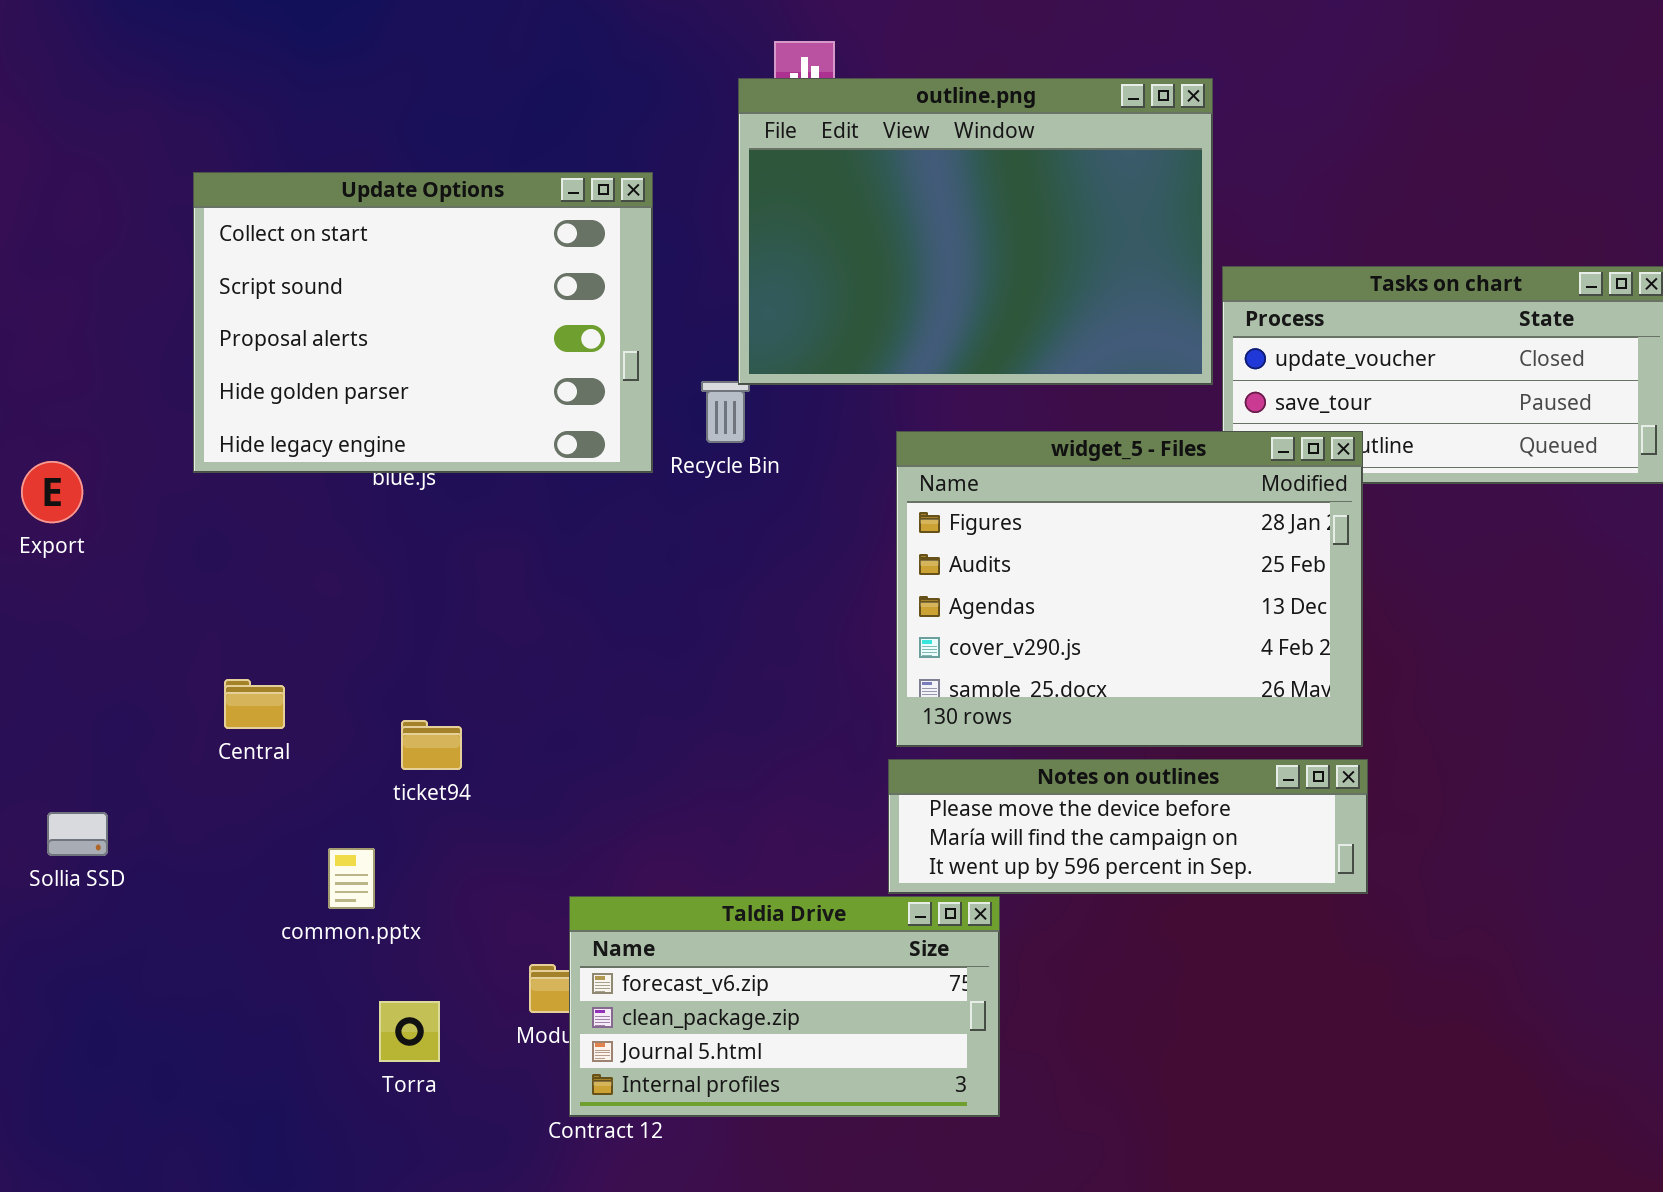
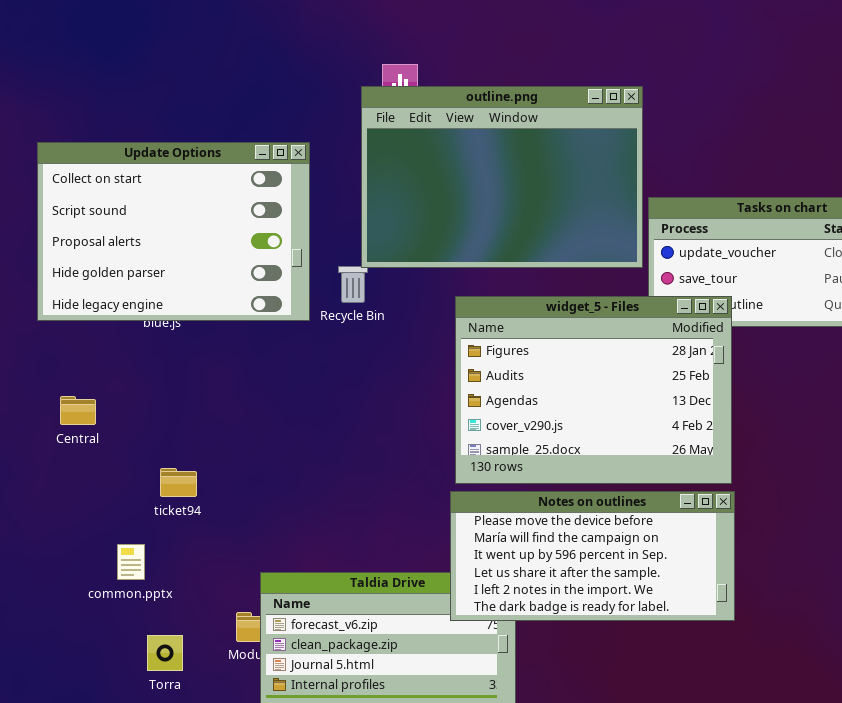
Central: [224,679,285,729] -> [60,396,96,425], moved
Notes on outlines: [888,759,1368,894] -> [450,491,735,621], resized

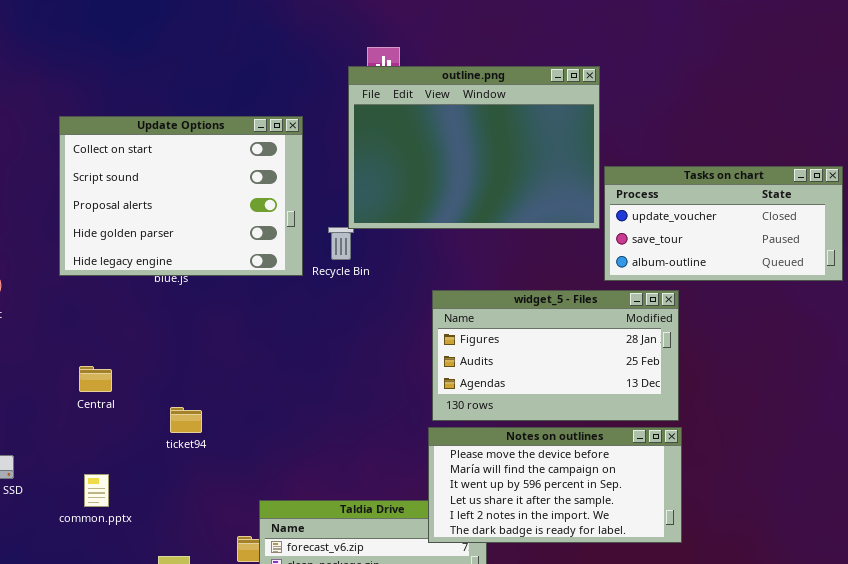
widget_5 - Files: [455,296,732,484] -> [432,290,679,421], resized
Central: [60,396,96,425] -> [79,366,112,392], moved
common.pptx: [117,544,145,580] -> [84,474,109,507], moved

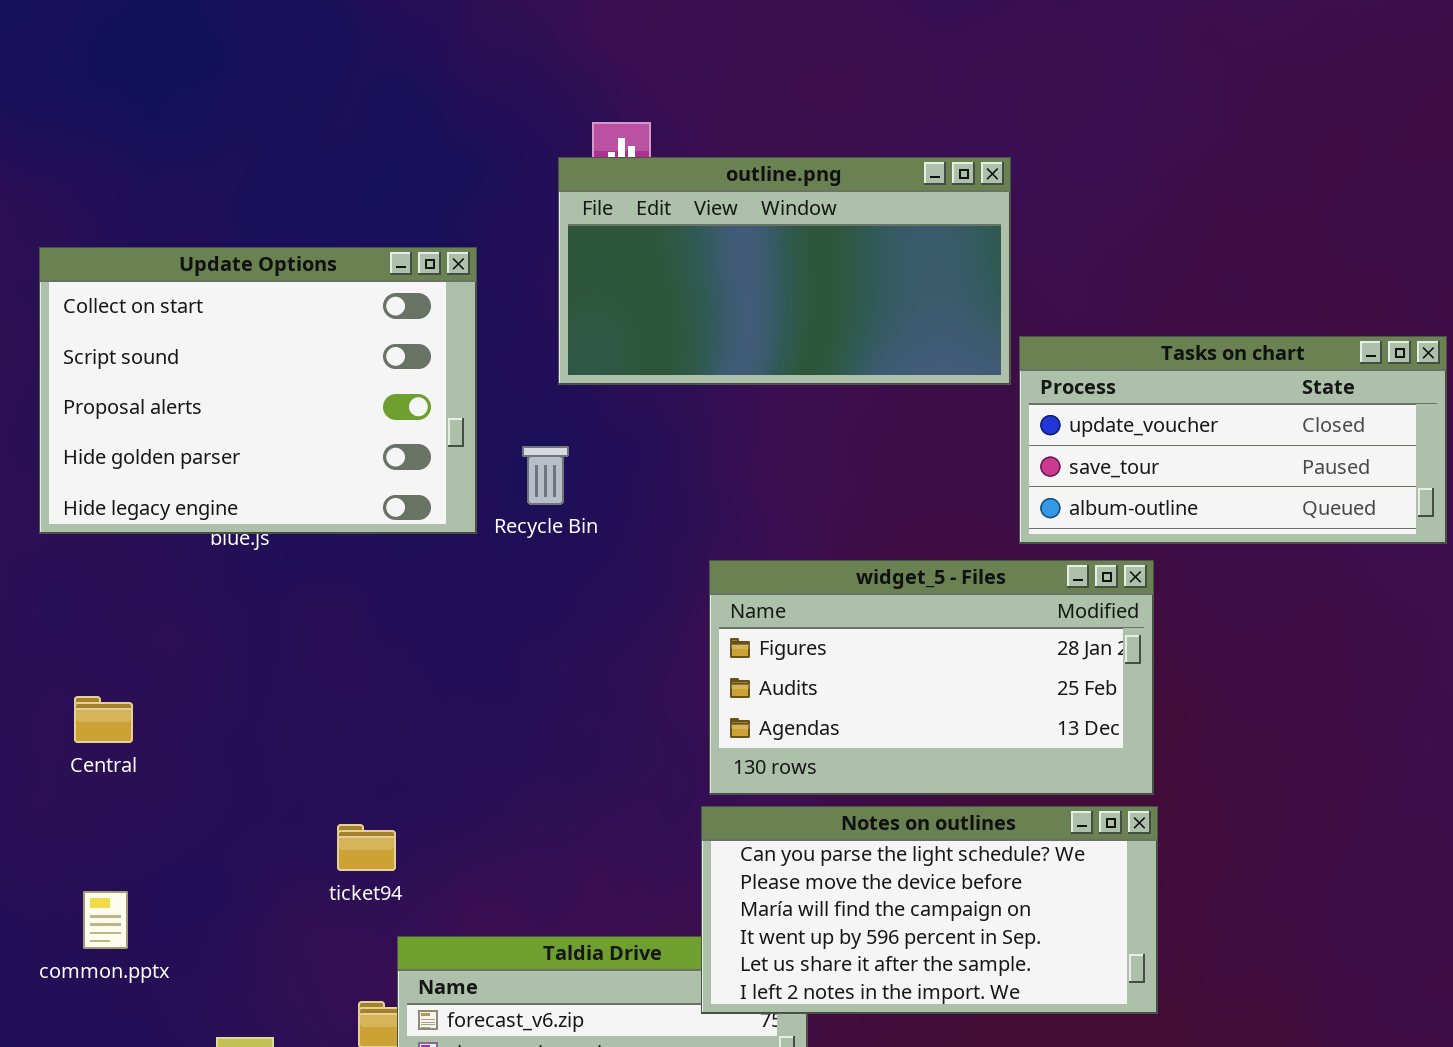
outline.png: [348,66,600,229] -> [558,157,1011,385], resized
ticket94: [170,407,202,433] -> [337,824,396,871], moved
Notes on outlines: [428,427,682,543] -> [701,806,1158,1014], scrolled up 1 row

